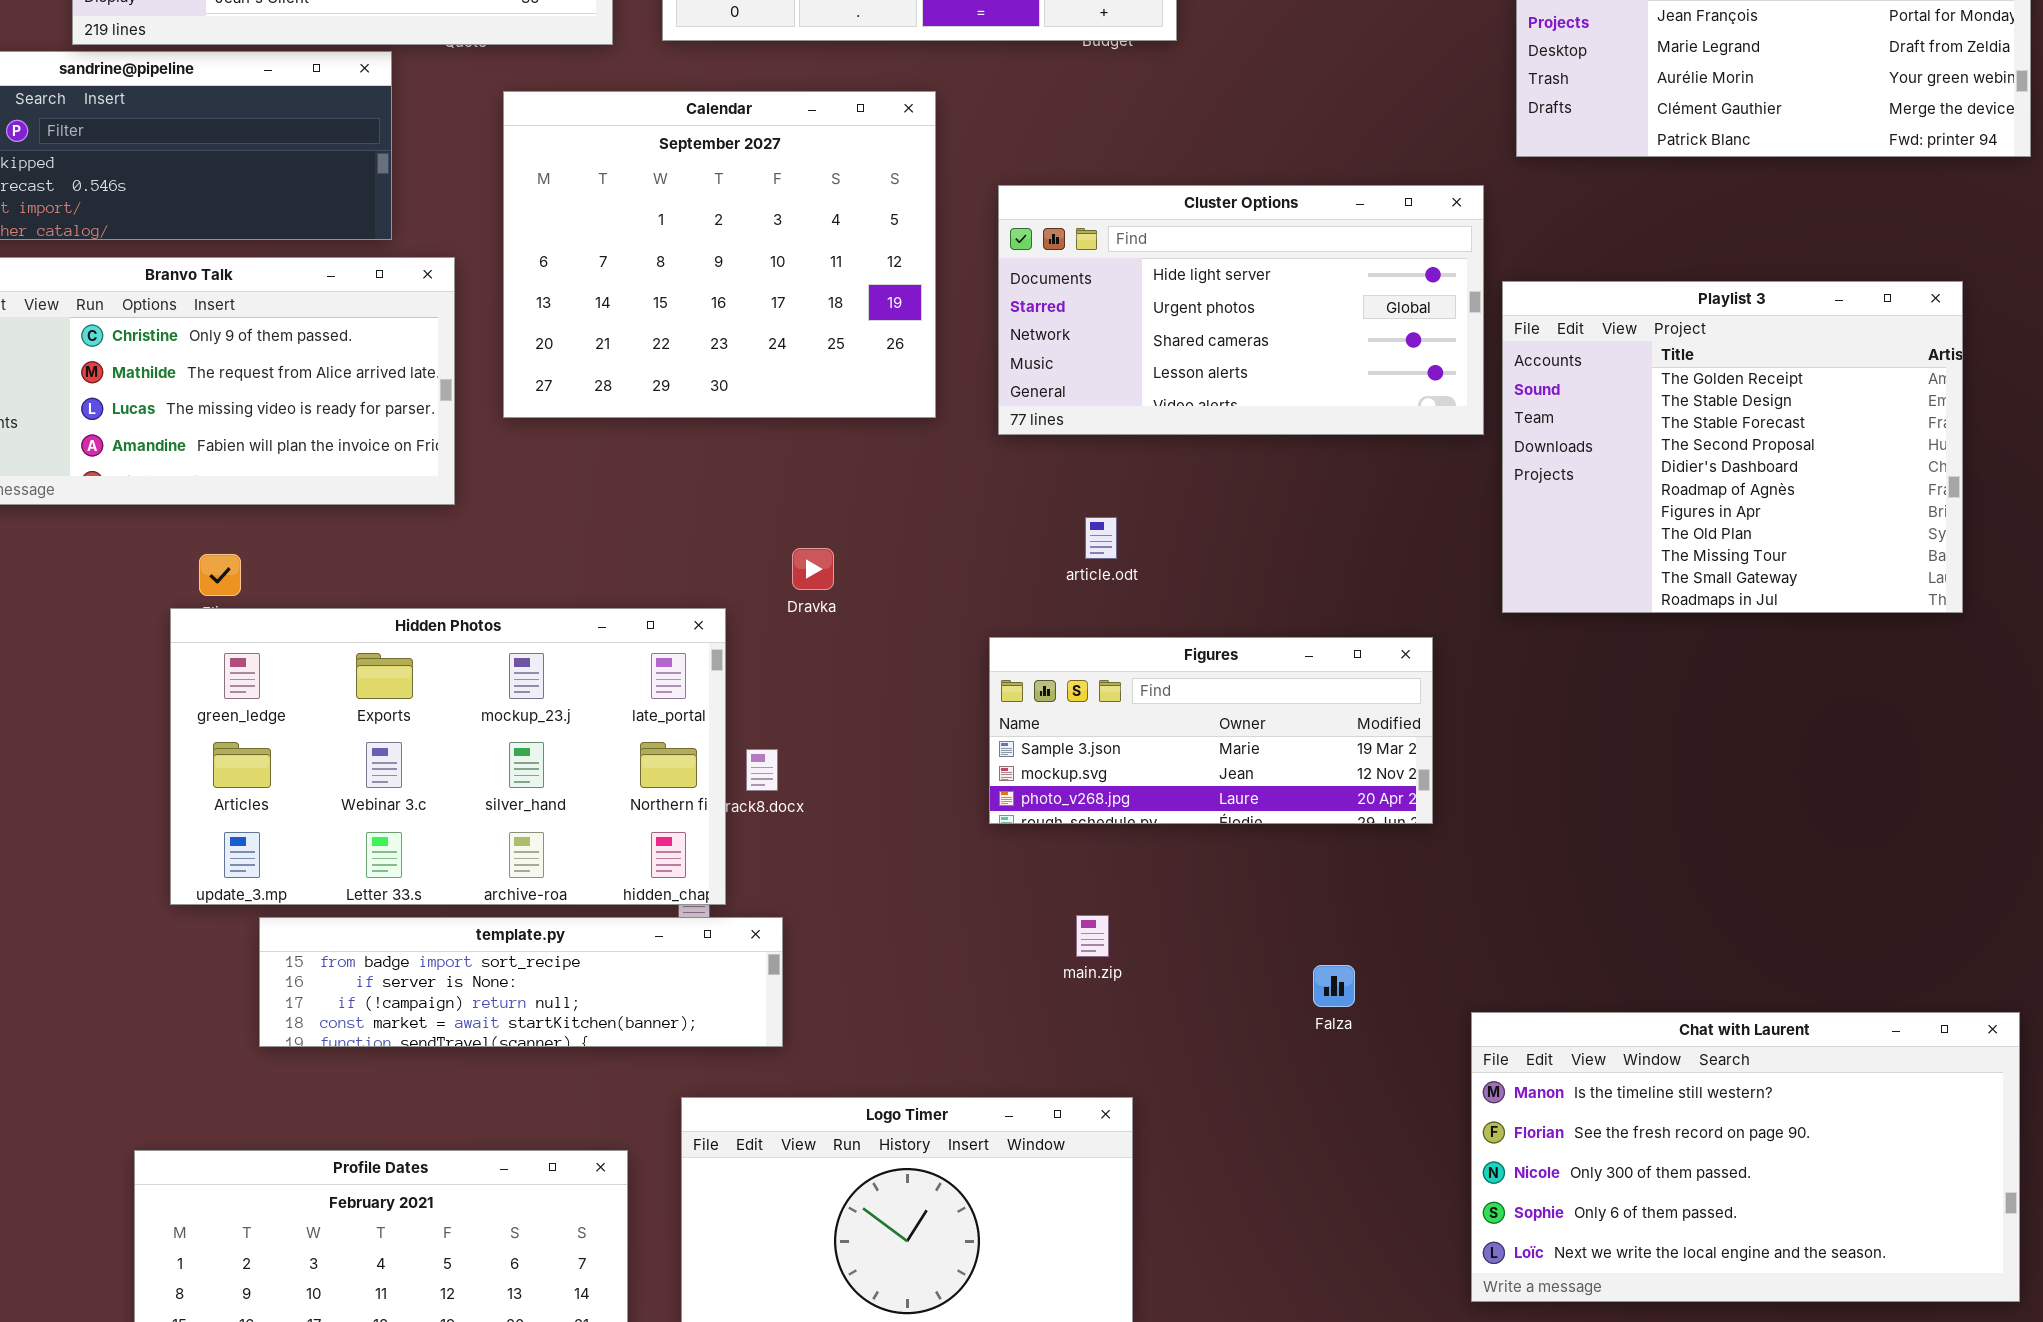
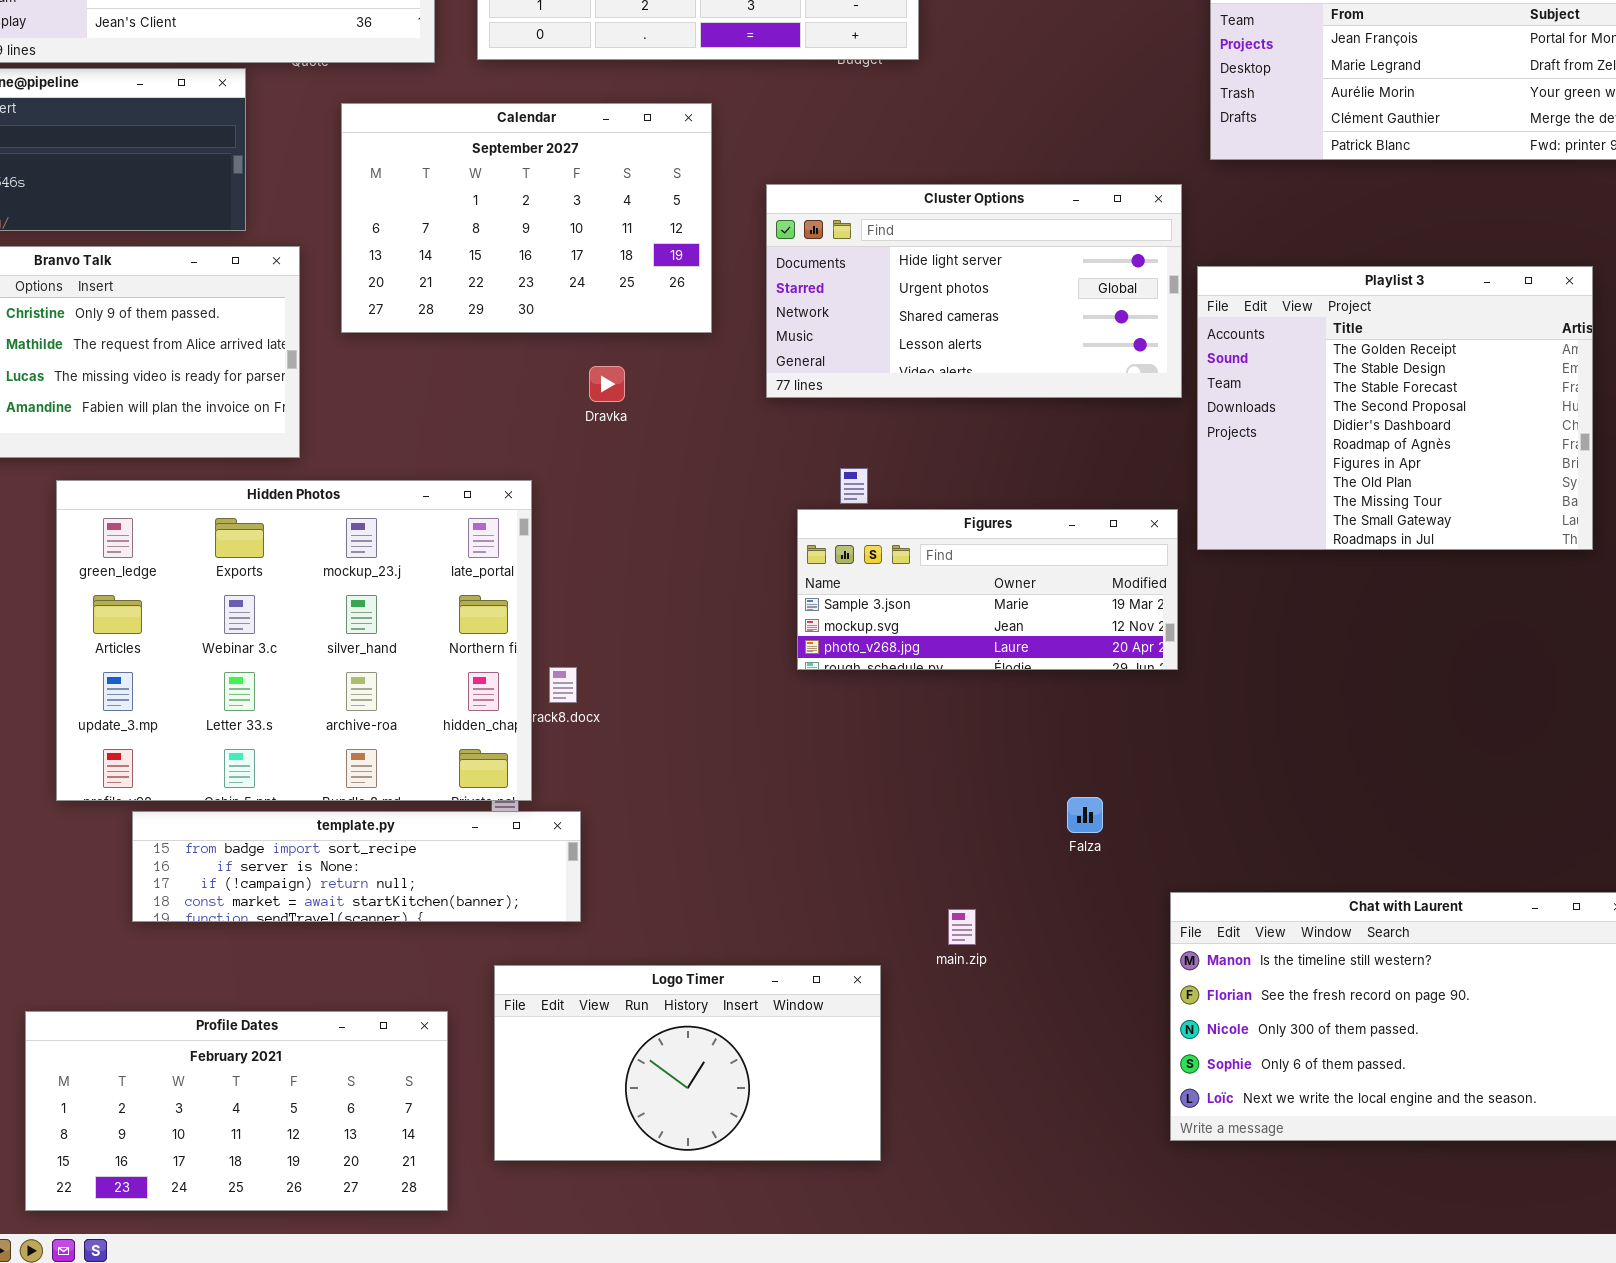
Calendar: [503,91,936,418] -> [341,103,712,333], resized
Dravka: [792,548,834,590] -> [589,366,625,402], moved
Hidden Photos: [170,608,726,905] -> [56,480,532,801], resized
Figures: [989,637,1433,824] -> [797,509,1178,670], moved
main.zip: [1076,915,1109,957] -> [948,909,976,945], moved
Falza: [1313,965,1355,1007] -> [1067,797,1103,833], moved

